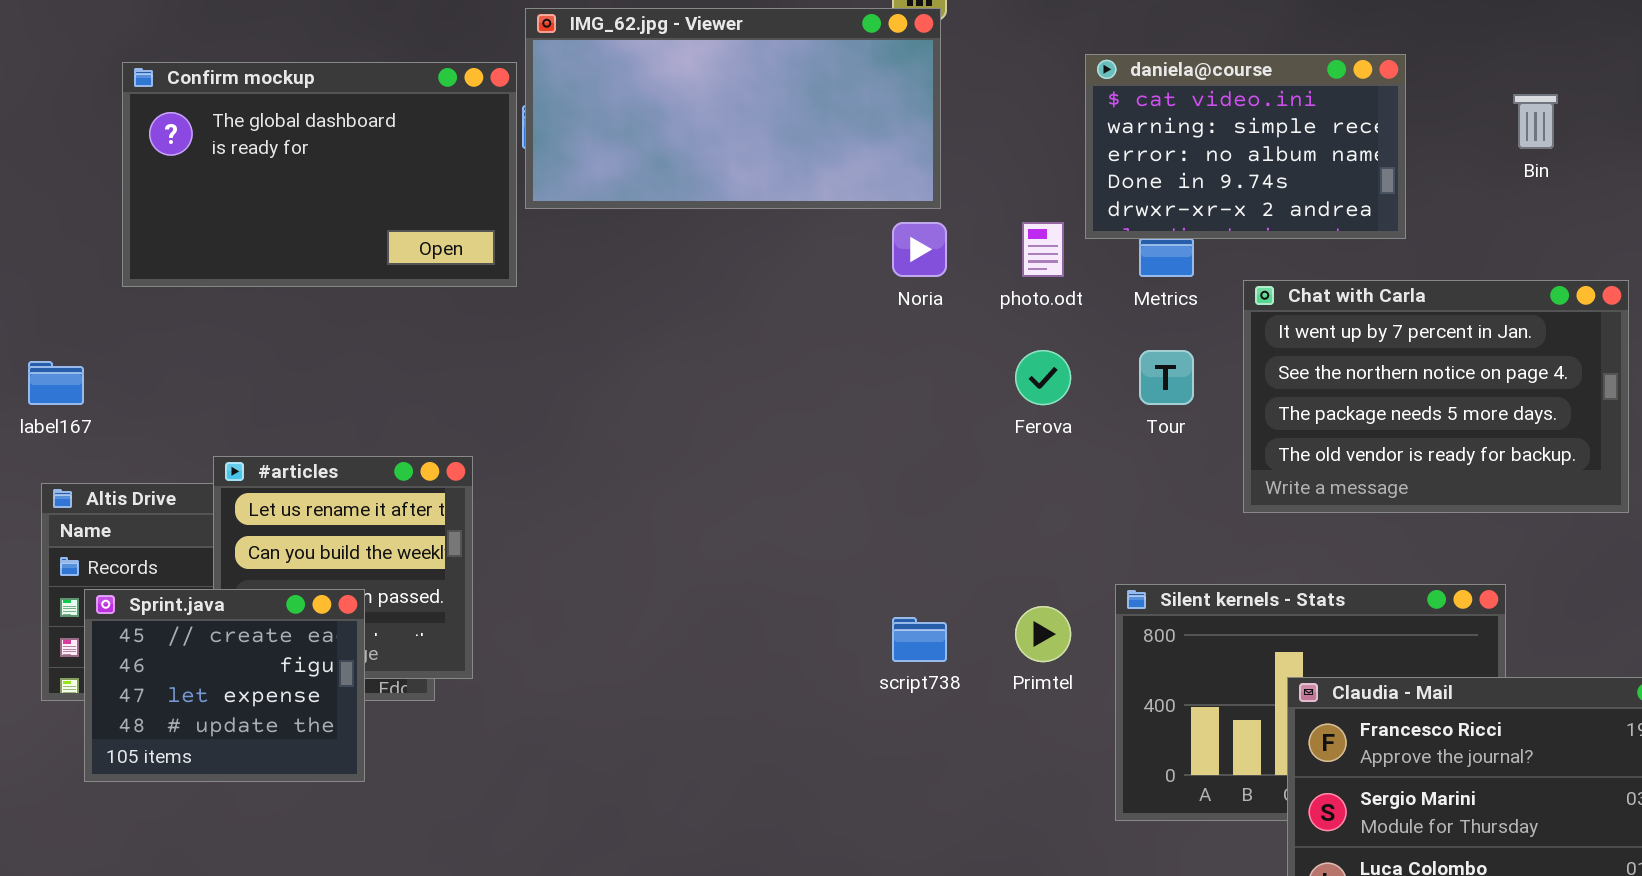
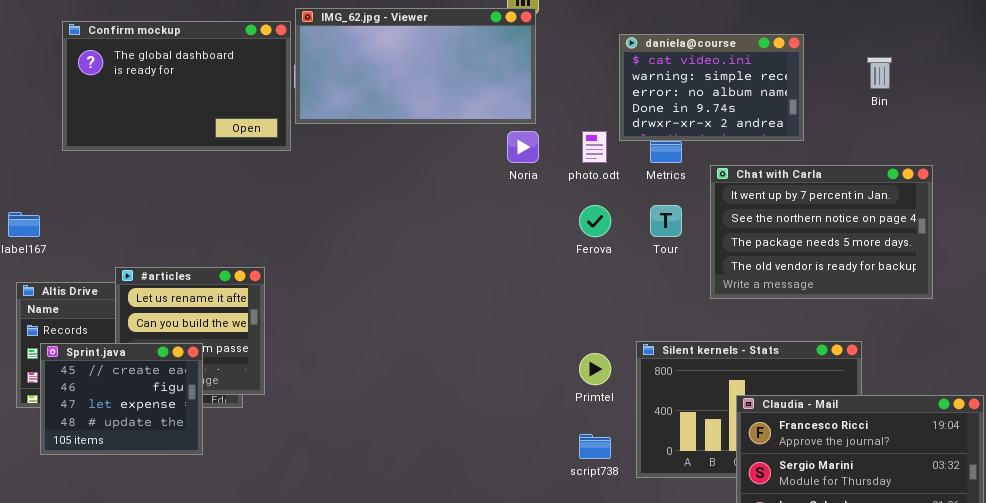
Confirm mockup: [122,62,517,287] -> [62,21,291,151], moved
script738: [892,617,947,662] -> [579,434,611,459], moved

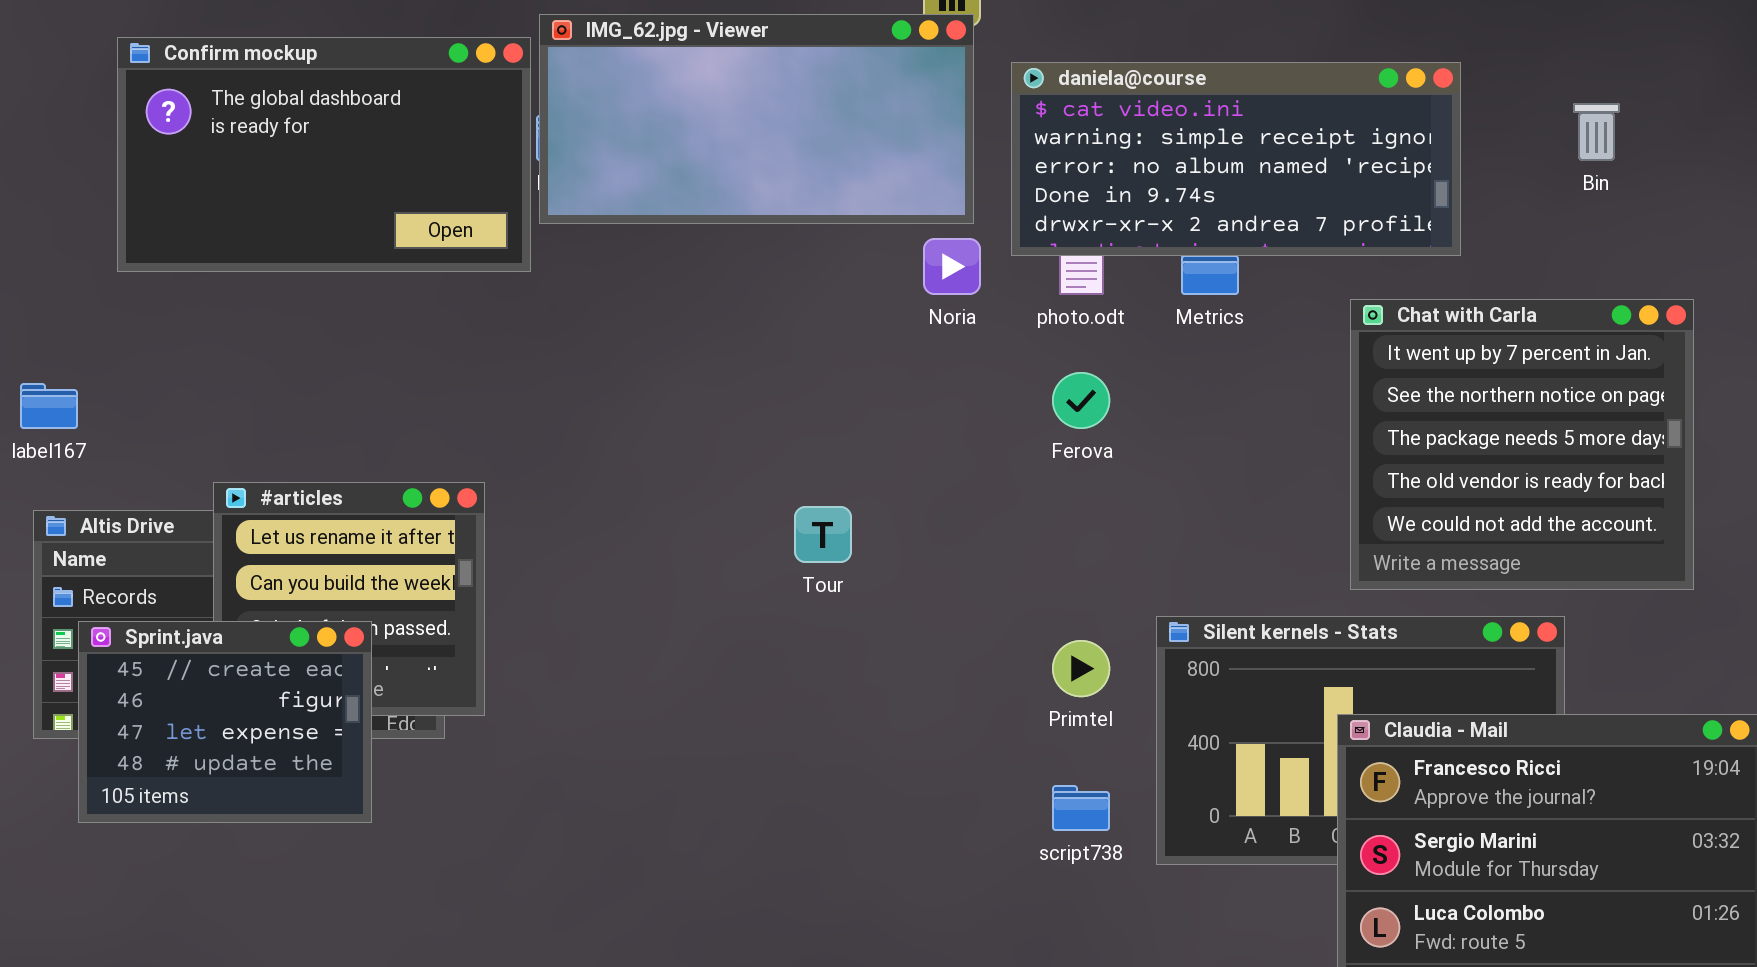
daniela@course: [619,34,804,141] -> [1011,62,1461,256], resized
Chat with Carla: [710,165,933,299] -> [1350,299,1694,590], resized
Tour: [650,205,682,237] -> [794,506,852,563], moved

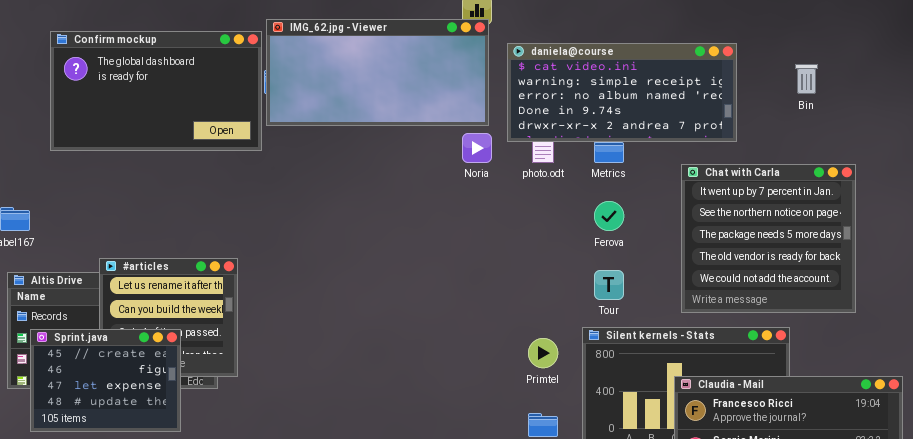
Ferova: [1052,372,1110,429] -> [594,201,624,231], moved
Tour: [794,506,852,563] -> [594,270,624,300], moved

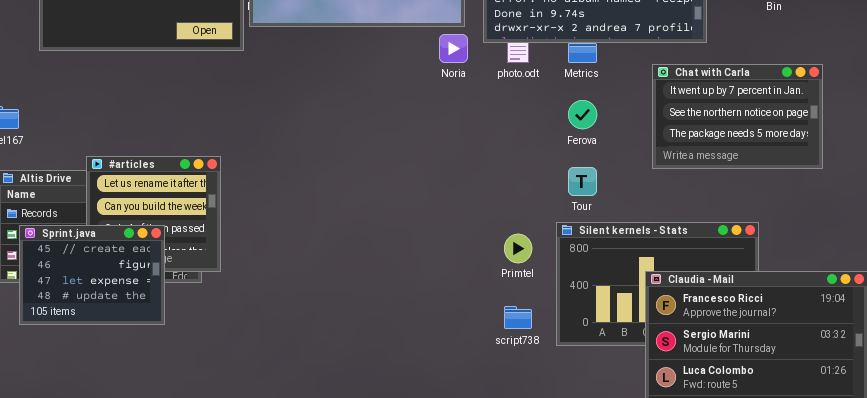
Chat with Carla: [681,164,856,313] -> [652,64,823,169], resized

